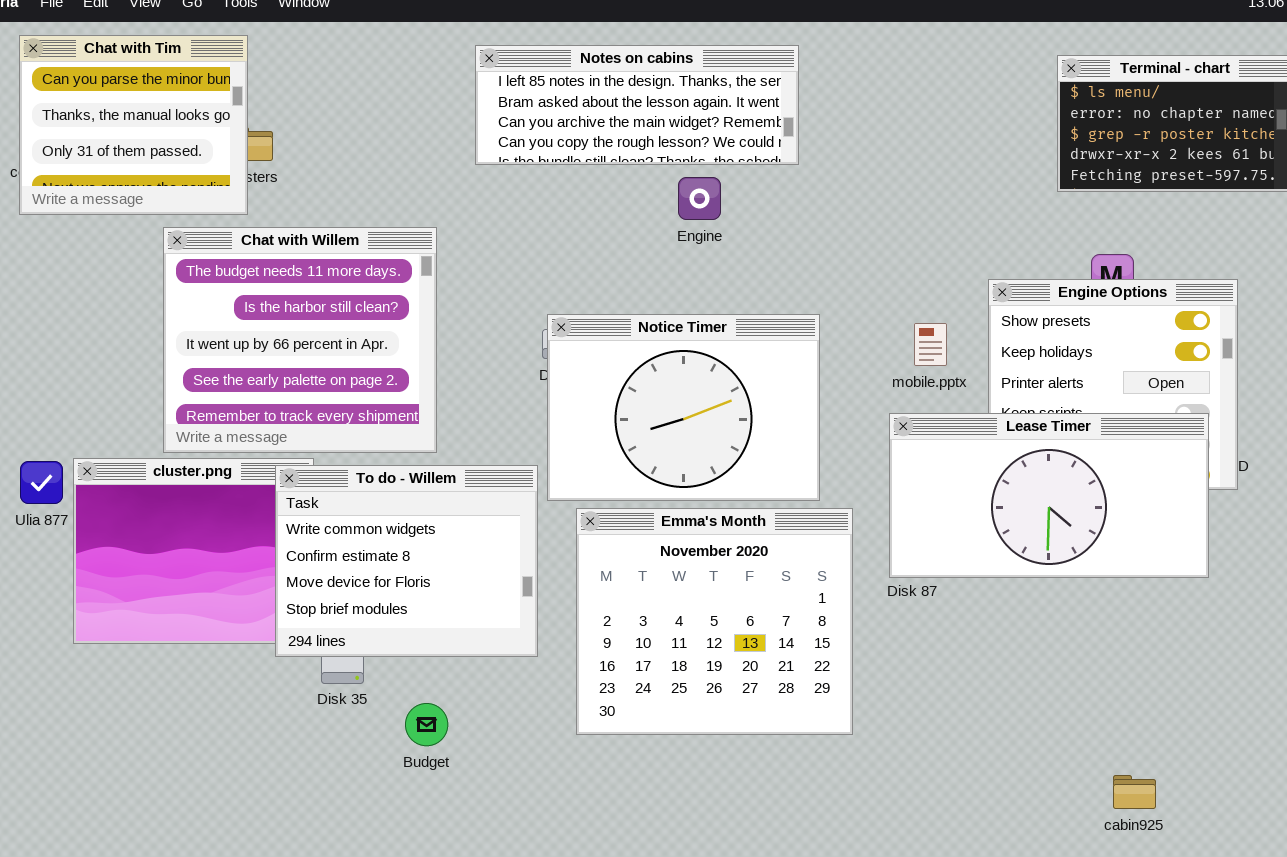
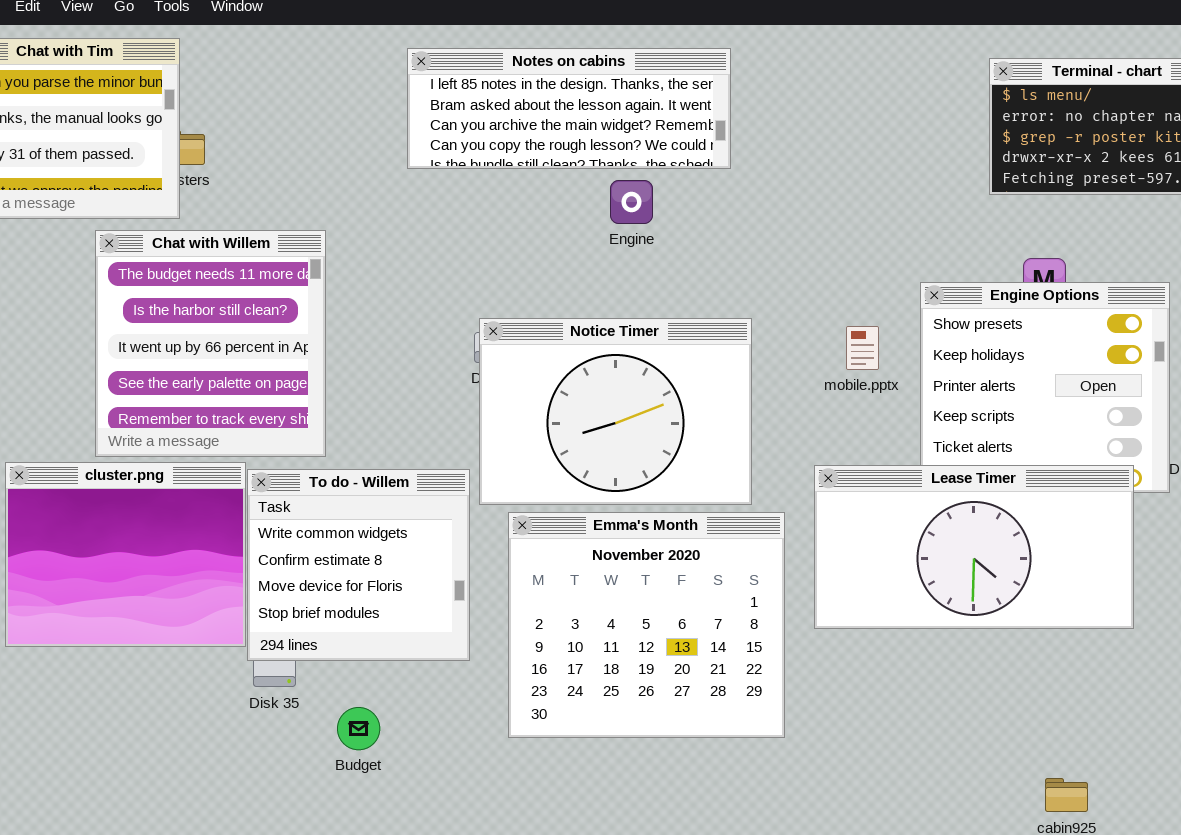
Chat with Willem: [163,227,437,453] -> [95,230,326,457], resized
Lease Timer: [889,413,1209,578] -> [814,465,1134,629], moved
To do - Willem: [275,465,538,657] -> [247,469,470,661], resized

